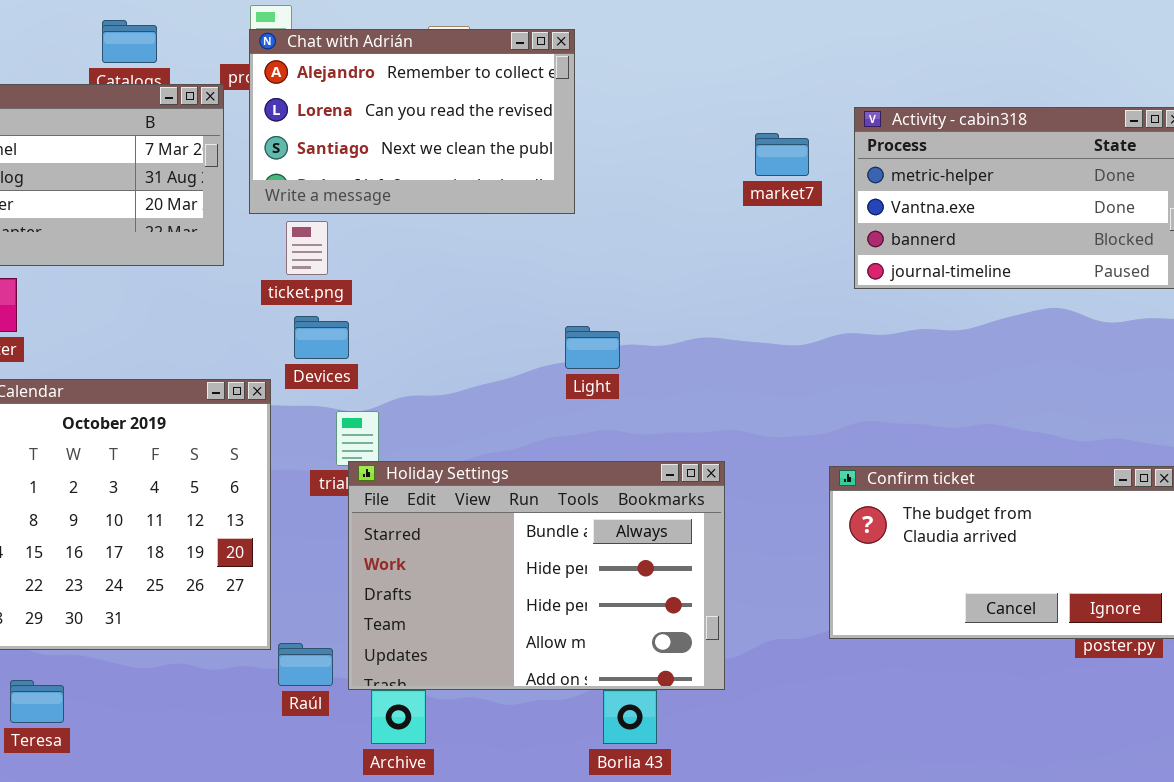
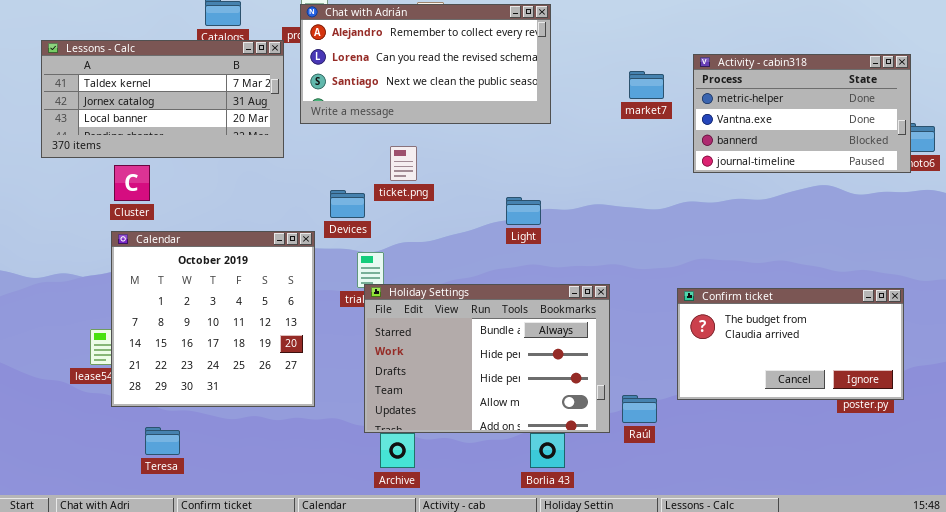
Chat with Adrián: [249,29,575,214] -> [300,4,551,124], resized
ticket.png: [286,221,328,275] -> [390,146,417,181], moved
Raúl: [278,643,333,686] -> [622,395,657,423], moved

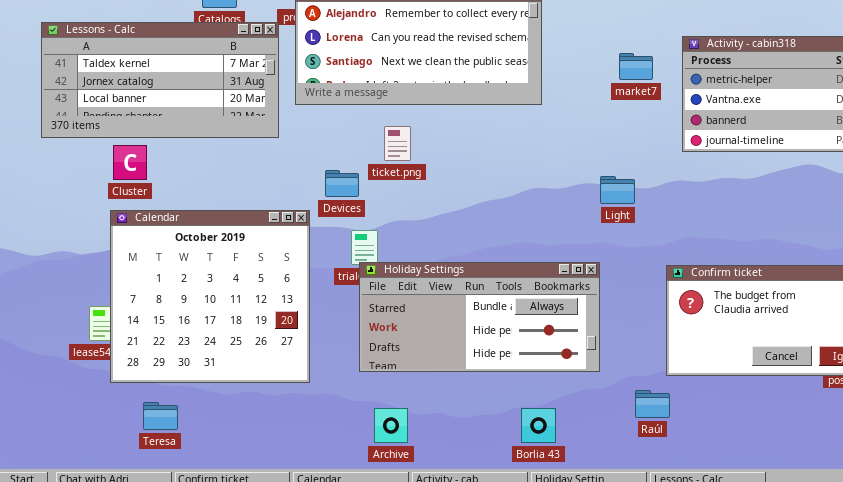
Light: [506,197,541,225] -> [600,176,635,204], moved
Holiday Settings: [364,284,610,433] -> [359,262,600,372], resized
Raúl: [622,395,657,423] -> [635,390,670,418], moved

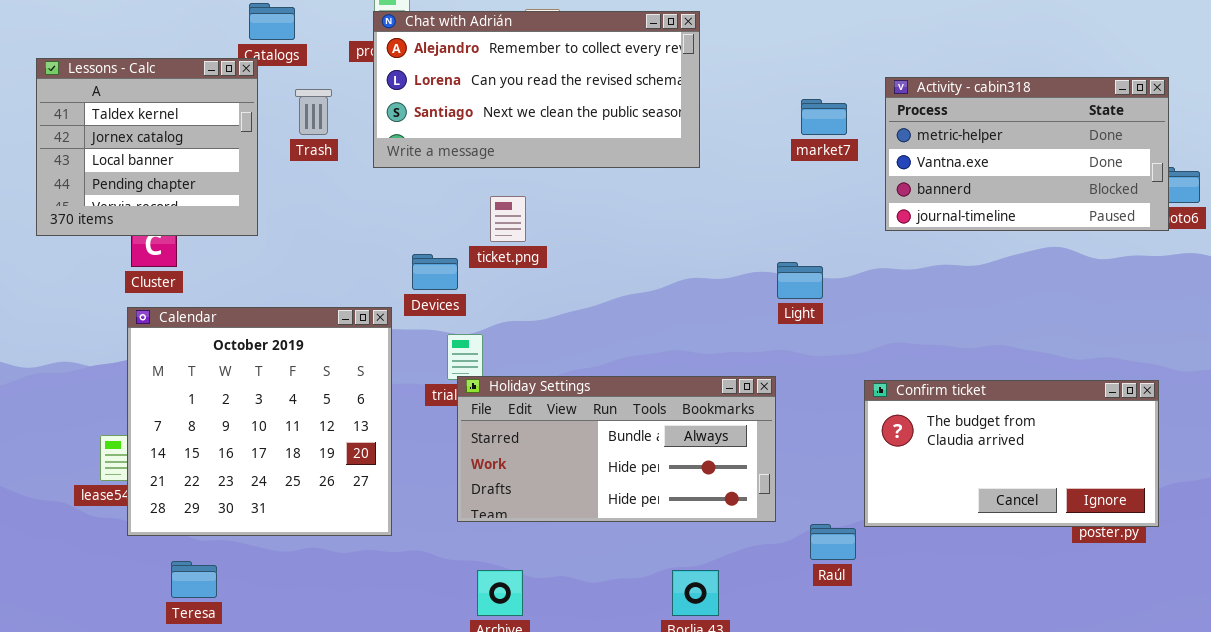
Lessons - Calc: [41,22,279,138] -> [36,58,258,236], resized
Raúl: [635,390,670,418] -> [810,524,856,560], moved

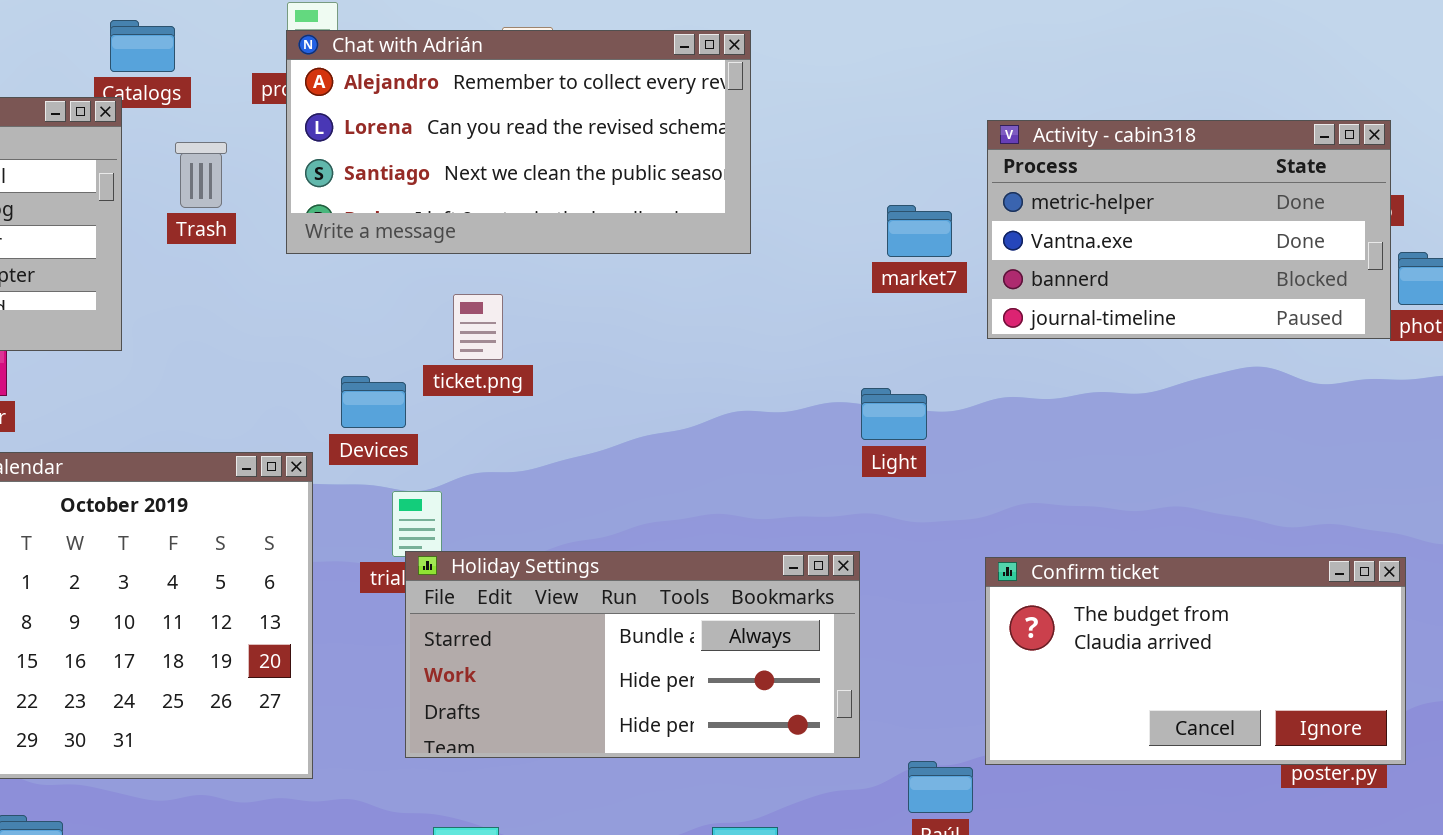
Activity - cabin318: [885,77,1169,231] -> [987,120,1391,339], moved
market7: [801,99,847,135] -> [887,205,952,257], moved

